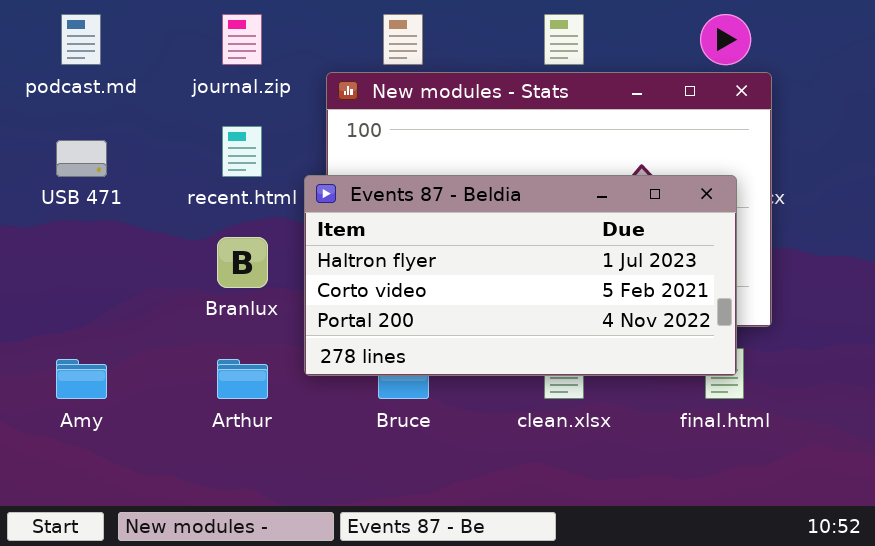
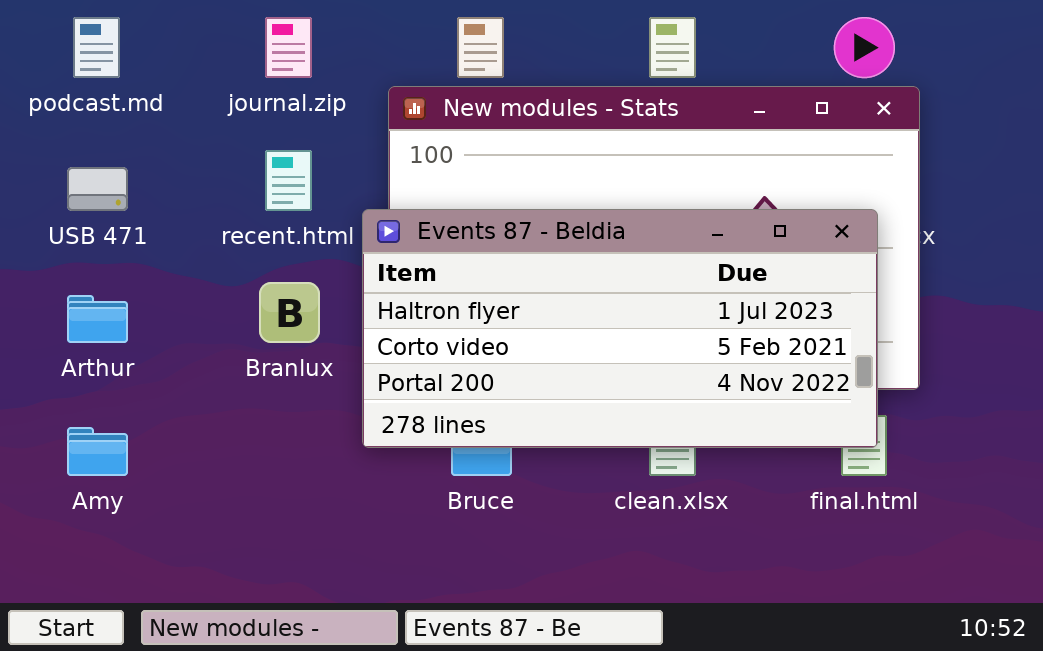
Arthur: [217,359,268,399] -> [67,295,128,343], moved

